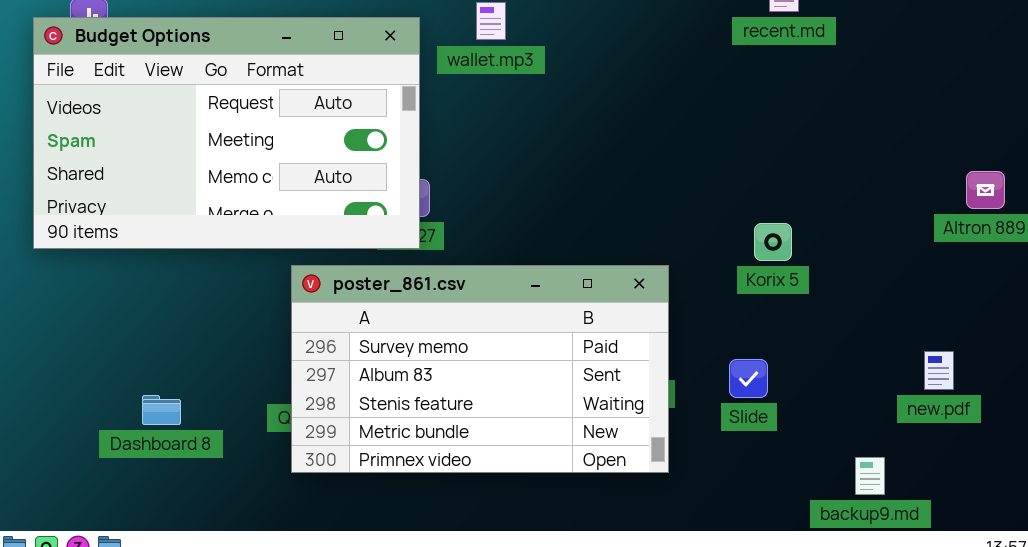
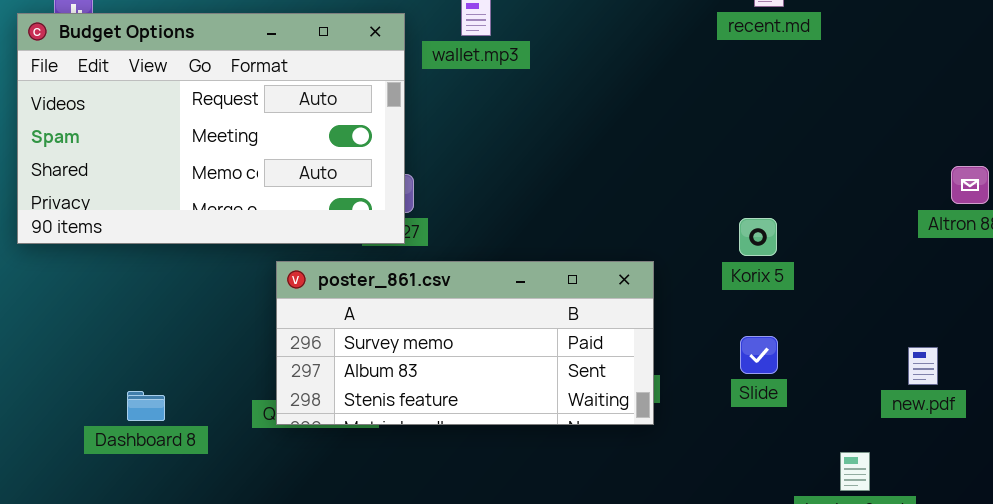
poster_861.csv: [291,265,669,473] -> [276,261,654,425], resized
Slide: [729,359,768,398] -> [740,336,778,374], moved

